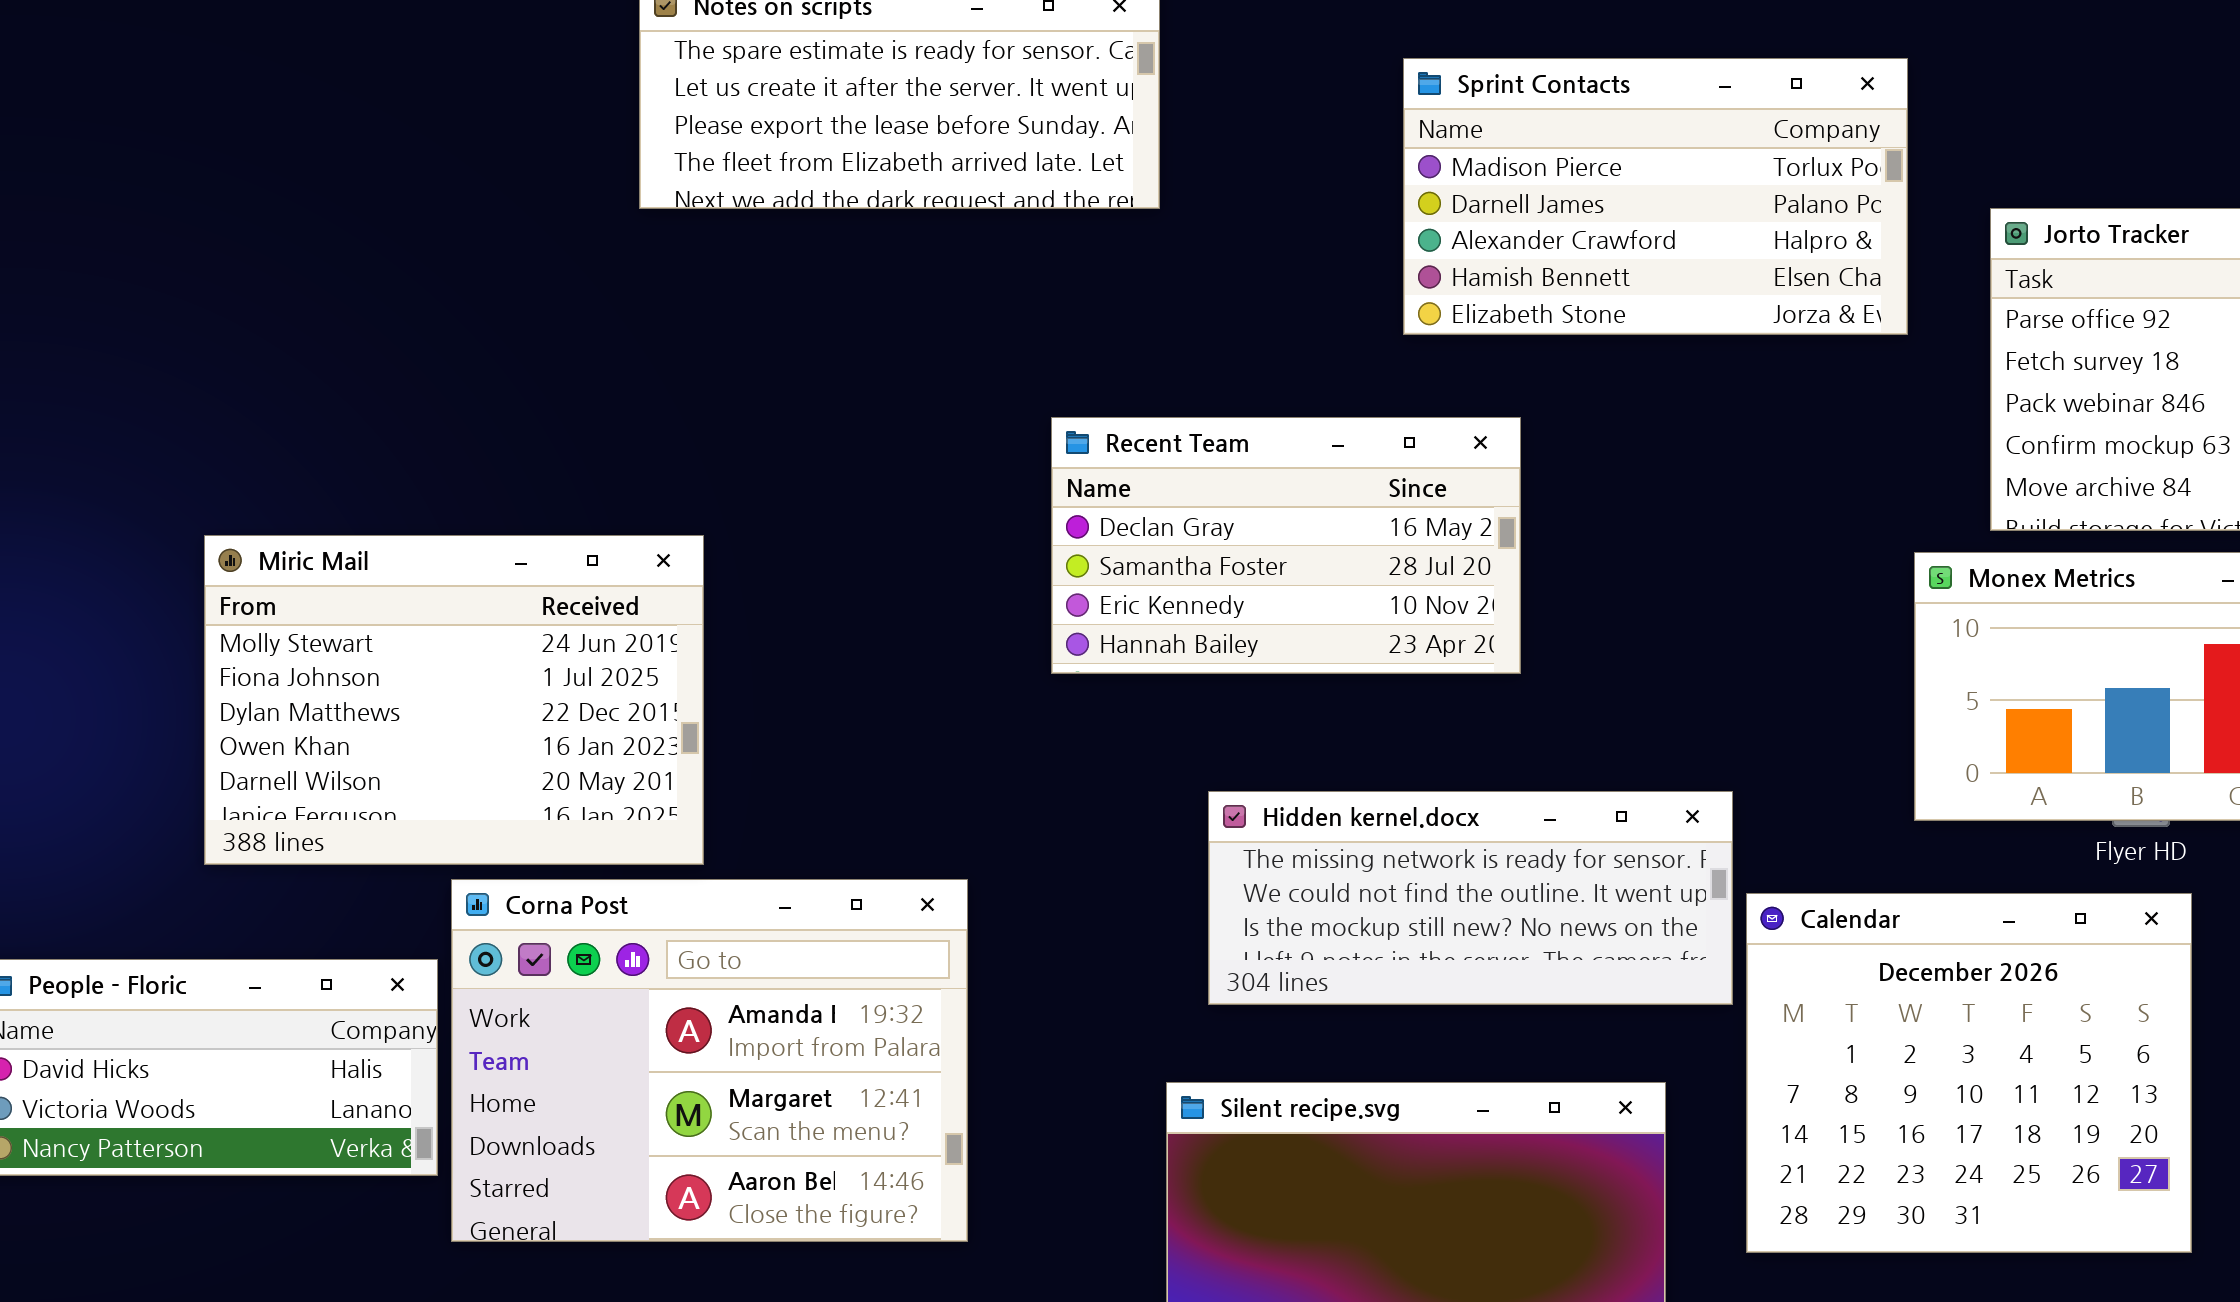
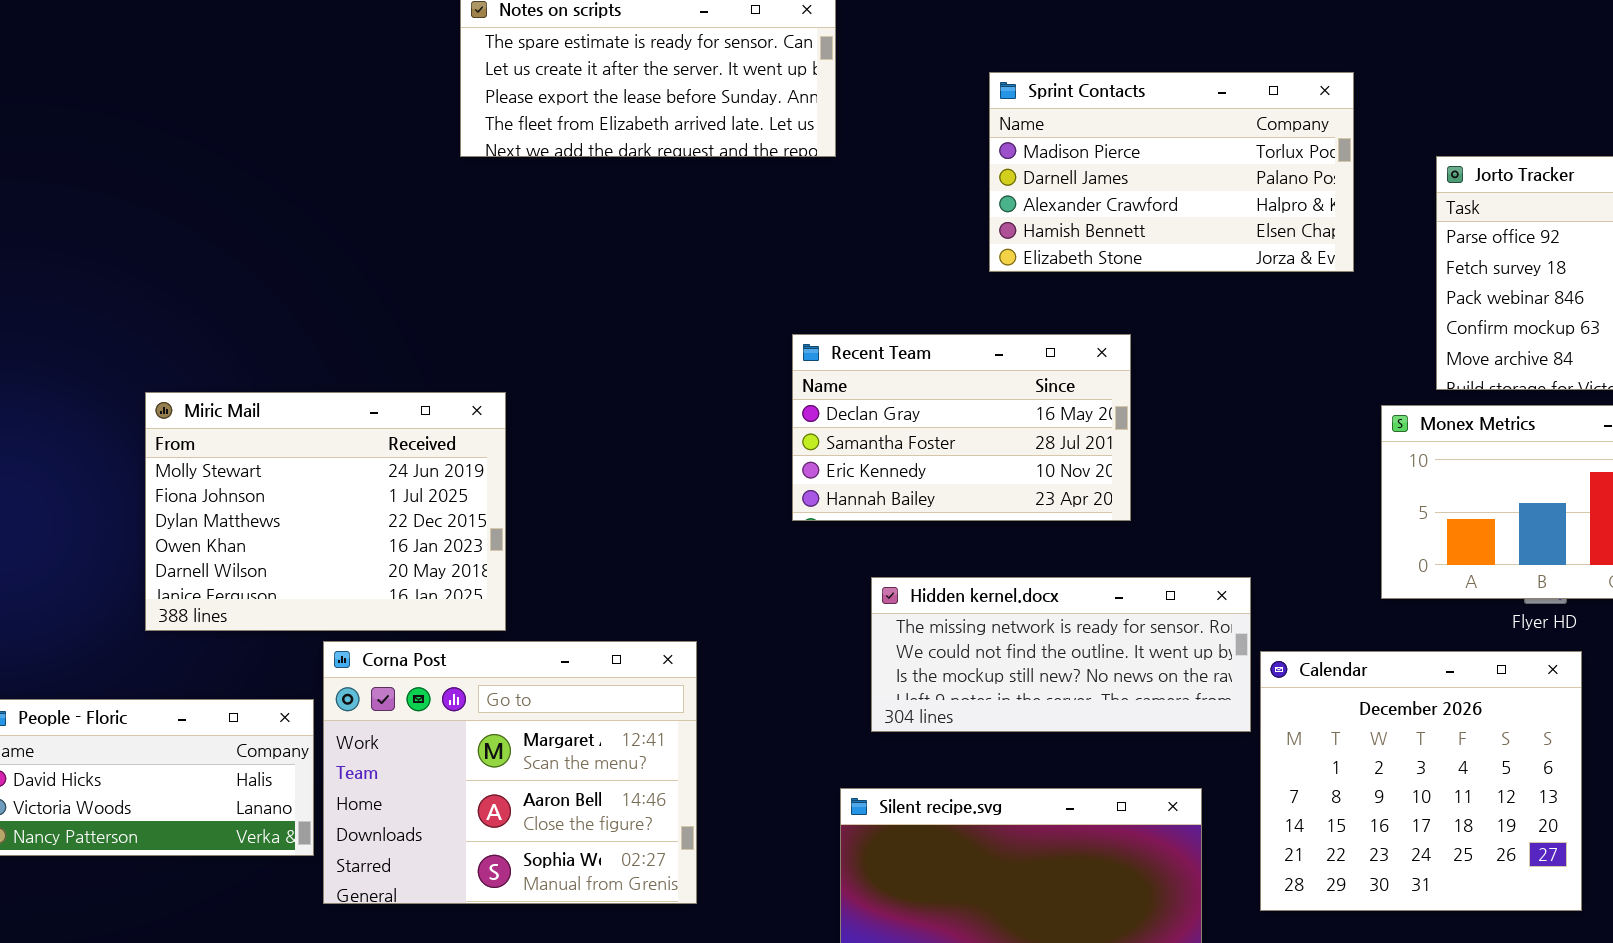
Sprint Contacts: [1403,58,1908,335] -> [989,72,1354,272], moved
Recent Team: [1051,417,1521,674] -> [792,334,1131,521], moved
Corna Post: [451,879,968,1242] -> [323,641,697,904], scrolled down 1 row

